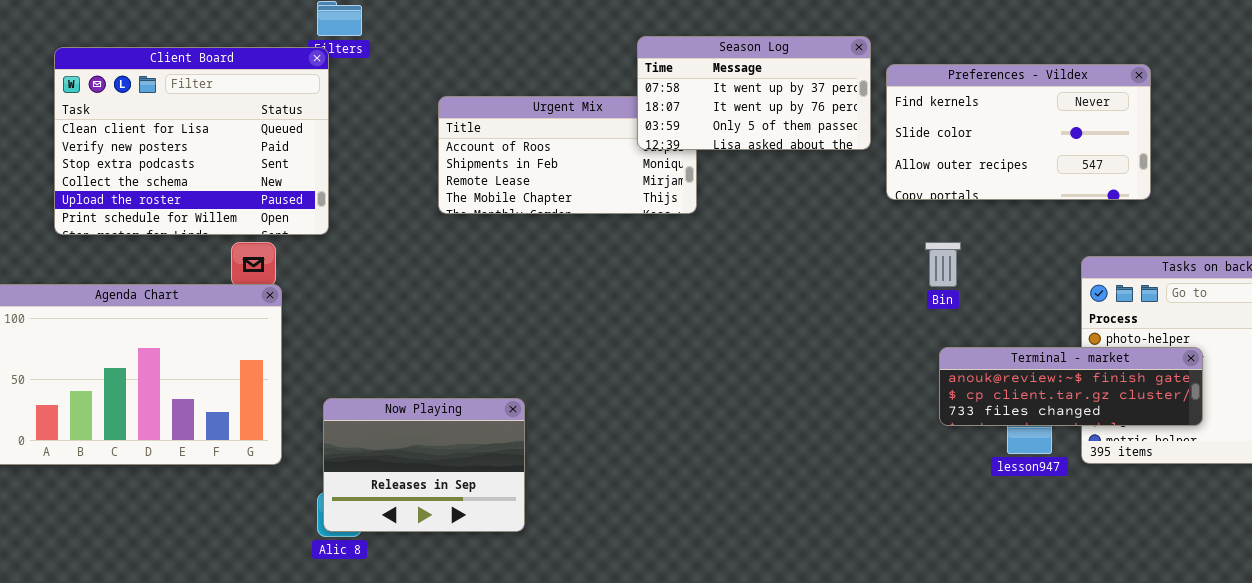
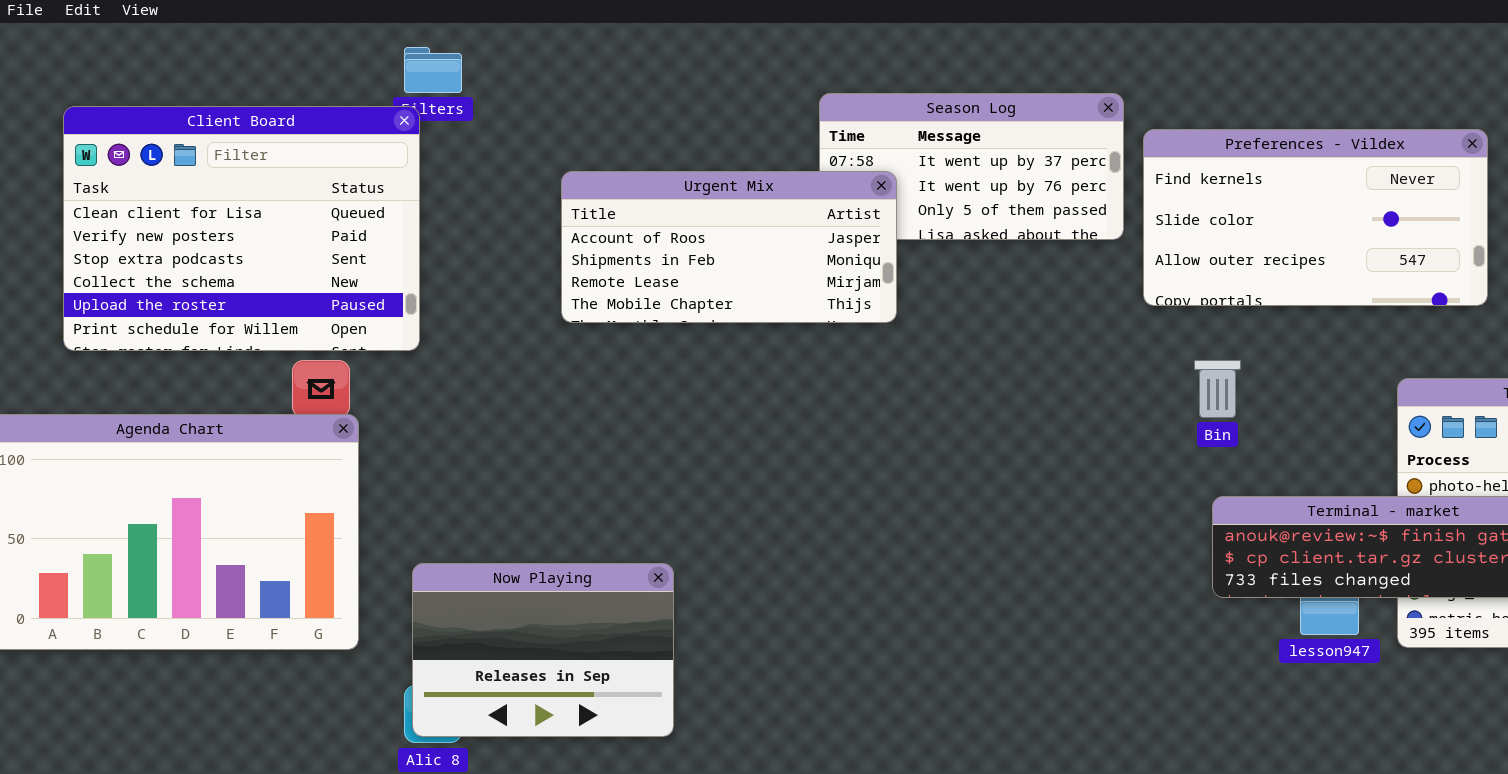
Urgent Mix: [438,96,697,214] -> [561,171,897,323], raised

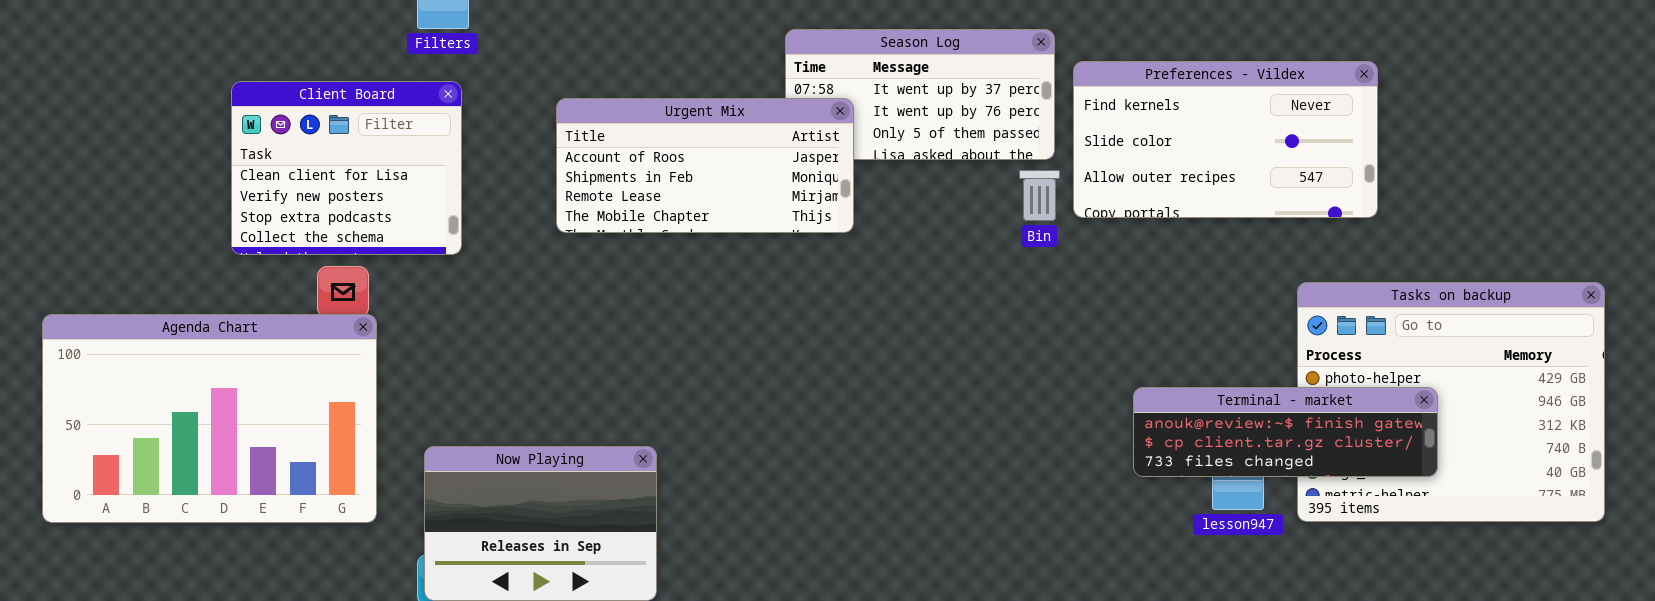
Client Board: [63,106,420,351] -> [231,81,462,255], moved, resized
Bin: [1194,360,1241,418] -> [1019,170,1060,221], moved

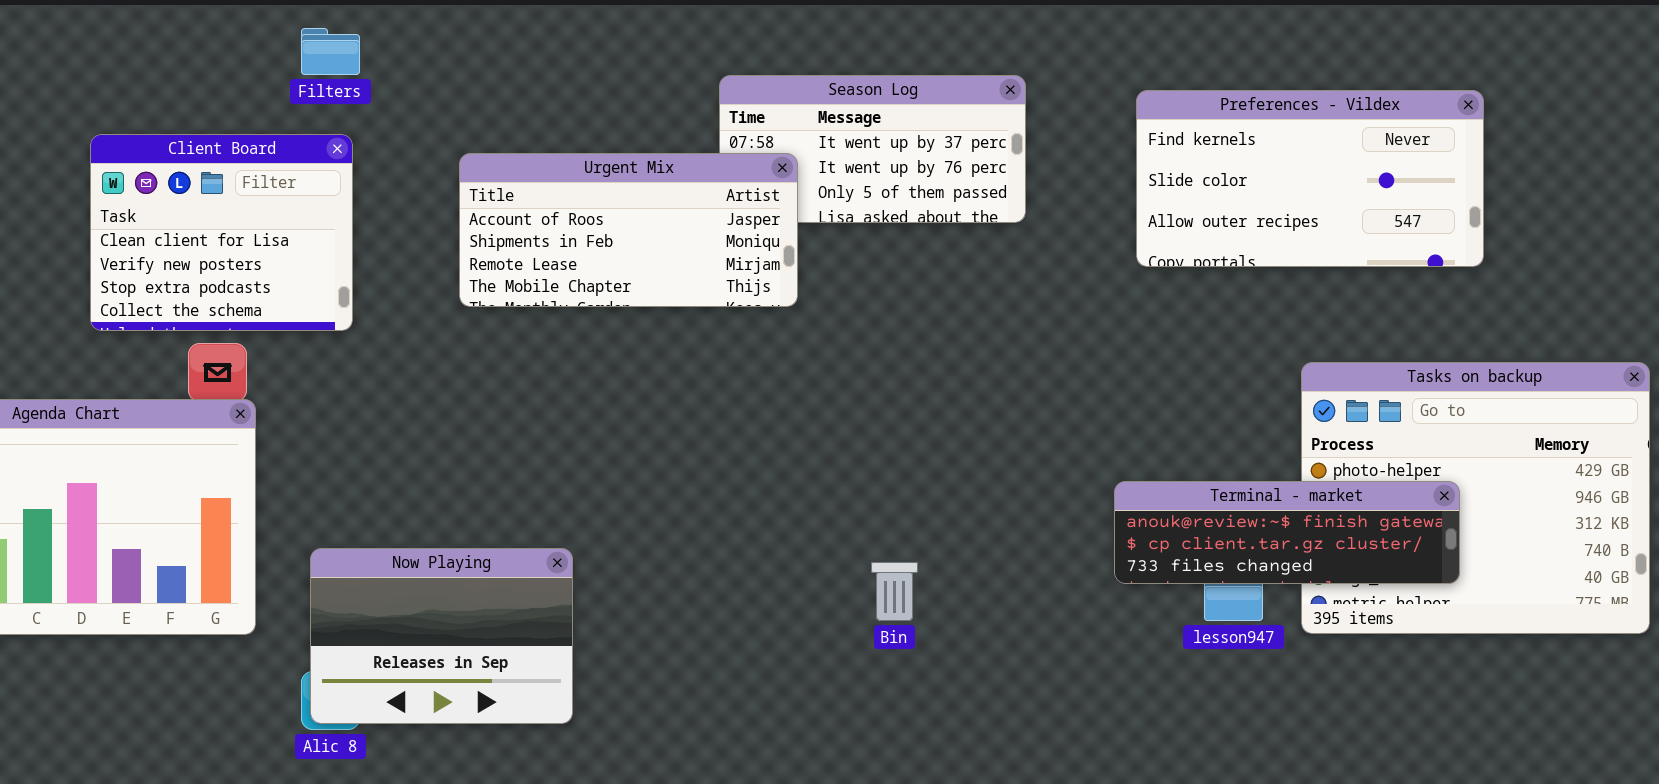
Preferences - Vildex: [1073,61,1378,218] -> [1136,90,1484,267], moved
Bin: [1019,170,1060,221] -> [871,562,918,621], moved

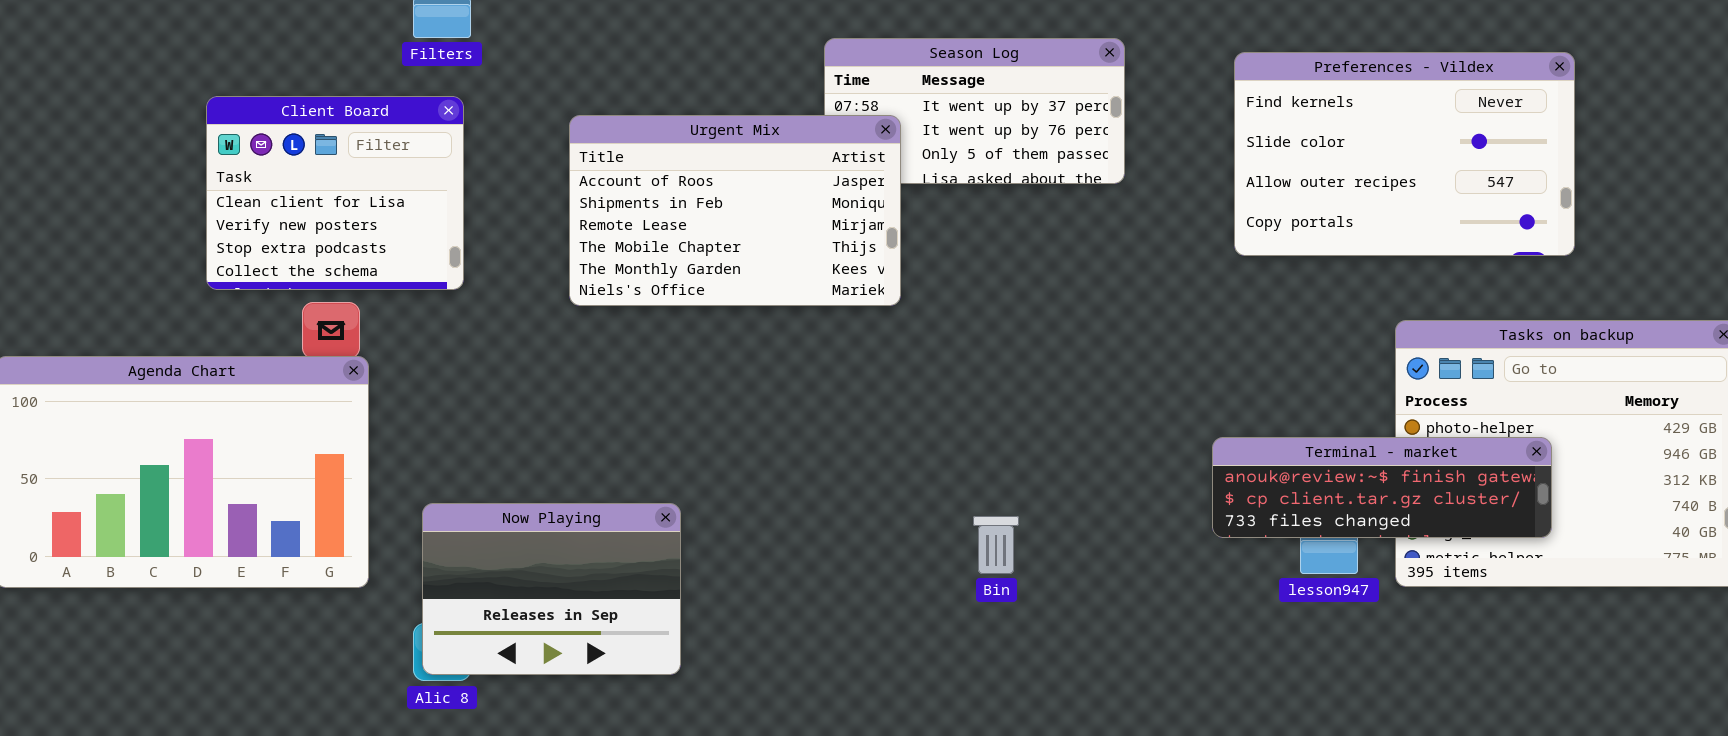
Preferences - Vildex: [1136,90,1484,267] -> [1234,52,1575,256], resized
Urgent Mix: [459,153,798,307] -> [569,115,901,306], resized

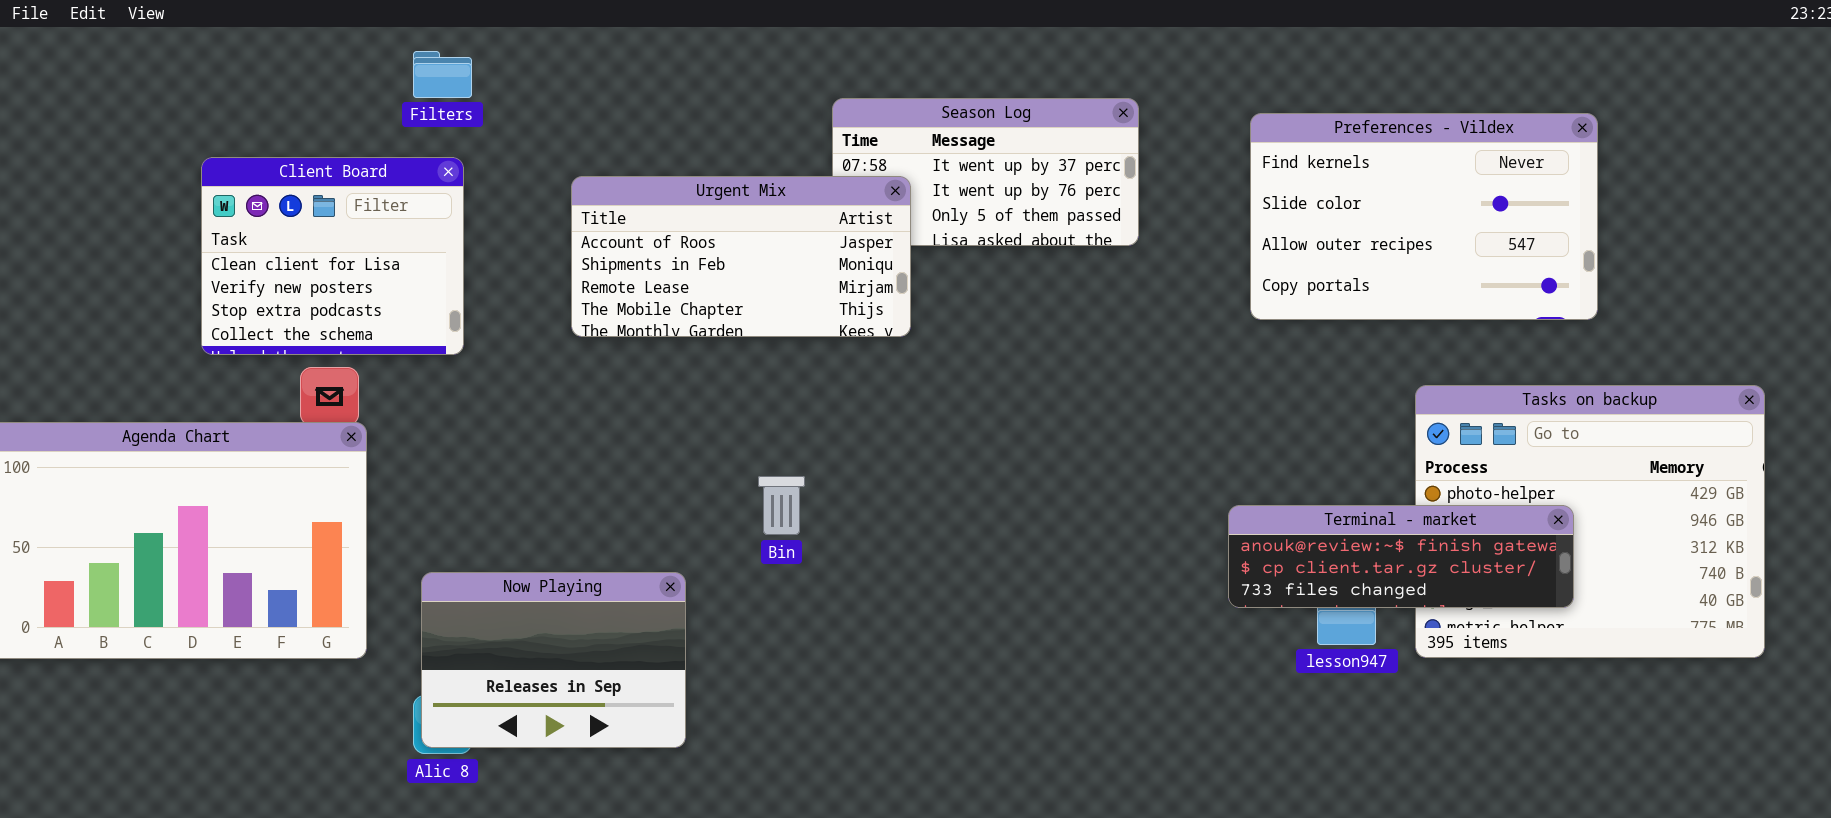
Urgent Mix: [569,115,901,306] -> [571,176,911,337], resized
Bin: [973,516,1019,574] -> [758,476,805,535], moved

